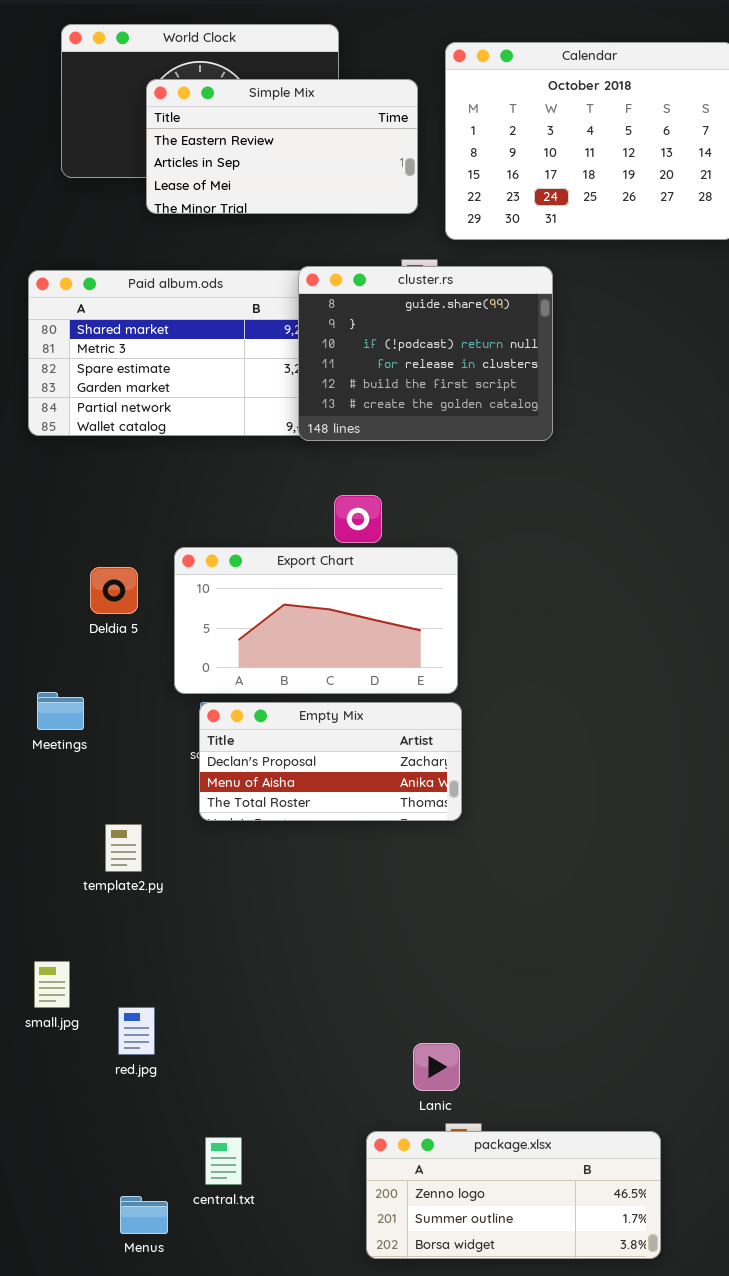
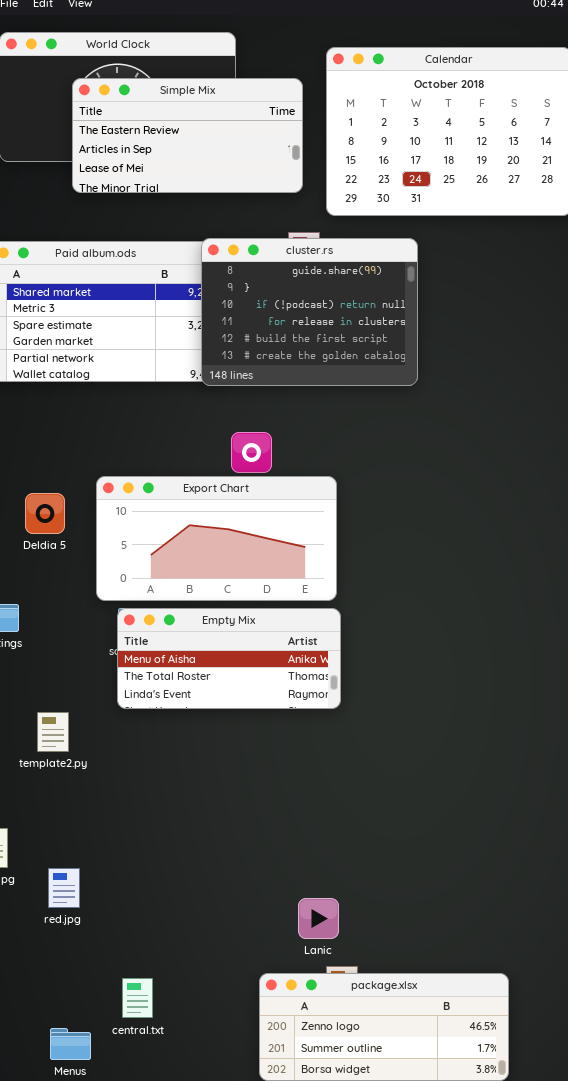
Empty Mix: [199,702,462,821] -> [117,608,341,709], scrolled down 1 row

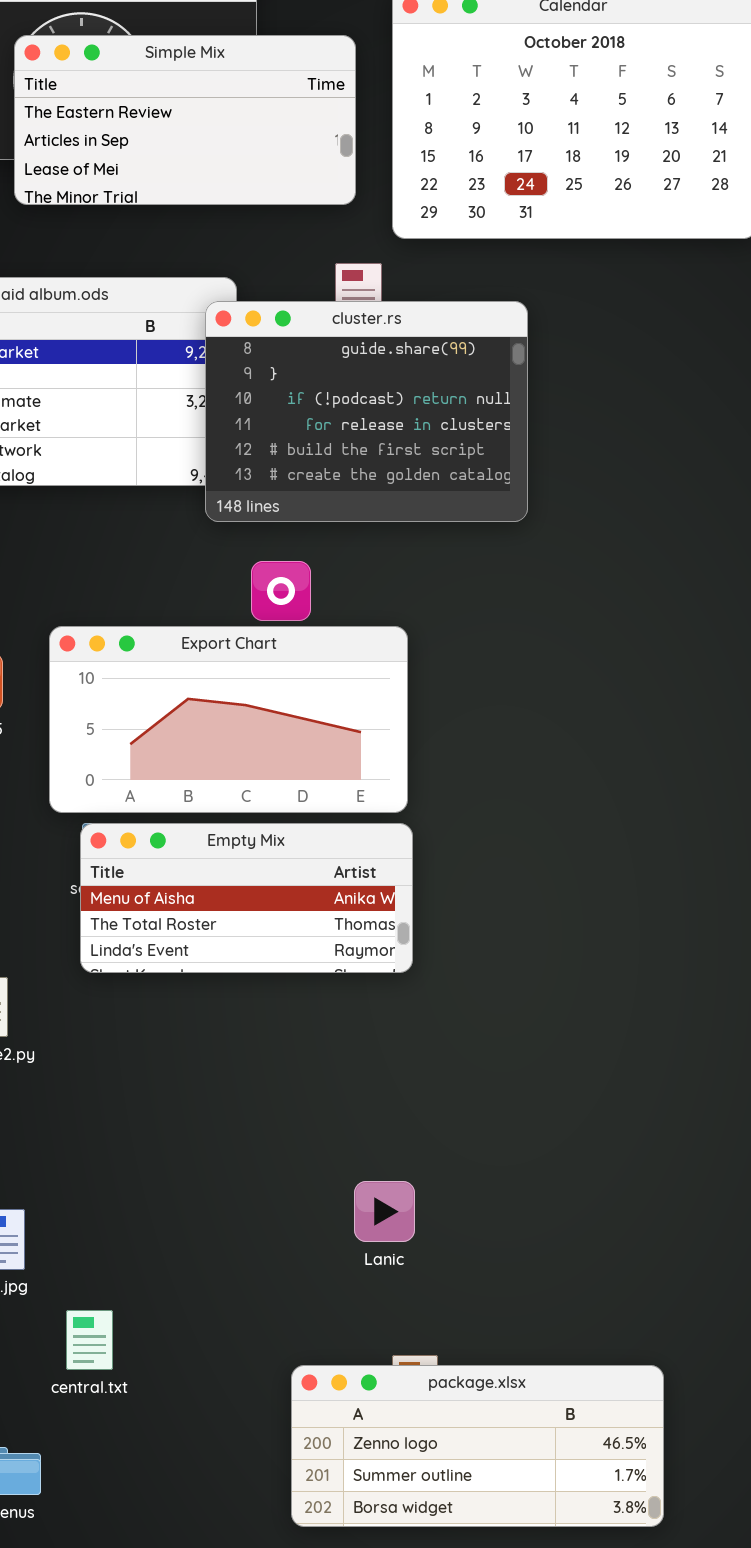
cluster.rs: [201,238,418,386] -> [205,301,528,522], moved
Lanic: [298,898,339,939] -> [354,1181,415,1242], moved
central.txt: [122,978,153,1018] -> [66,1310,113,1370], moved

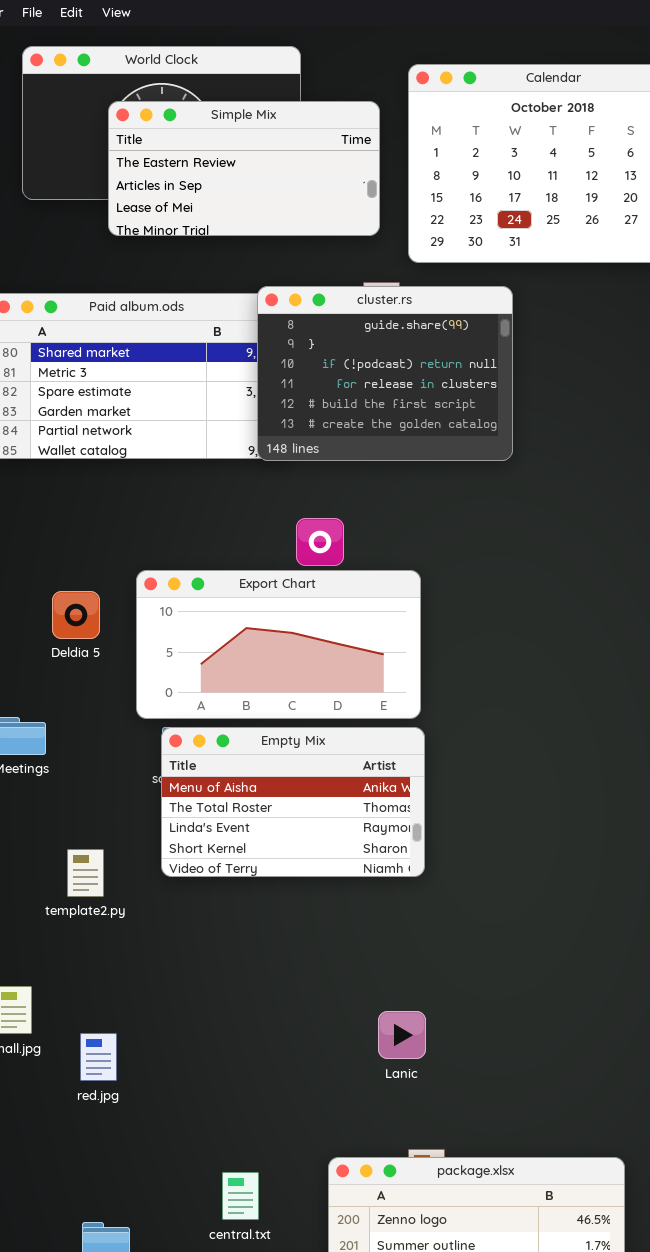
cluster.rs: [205,301,528,522] -> [257,286,513,461], moved
Empty Mix: [80,823,413,973] -> [161,727,425,877], resized
central.txt: [66,1310,113,1370] -> [222,1172,259,1220], moved

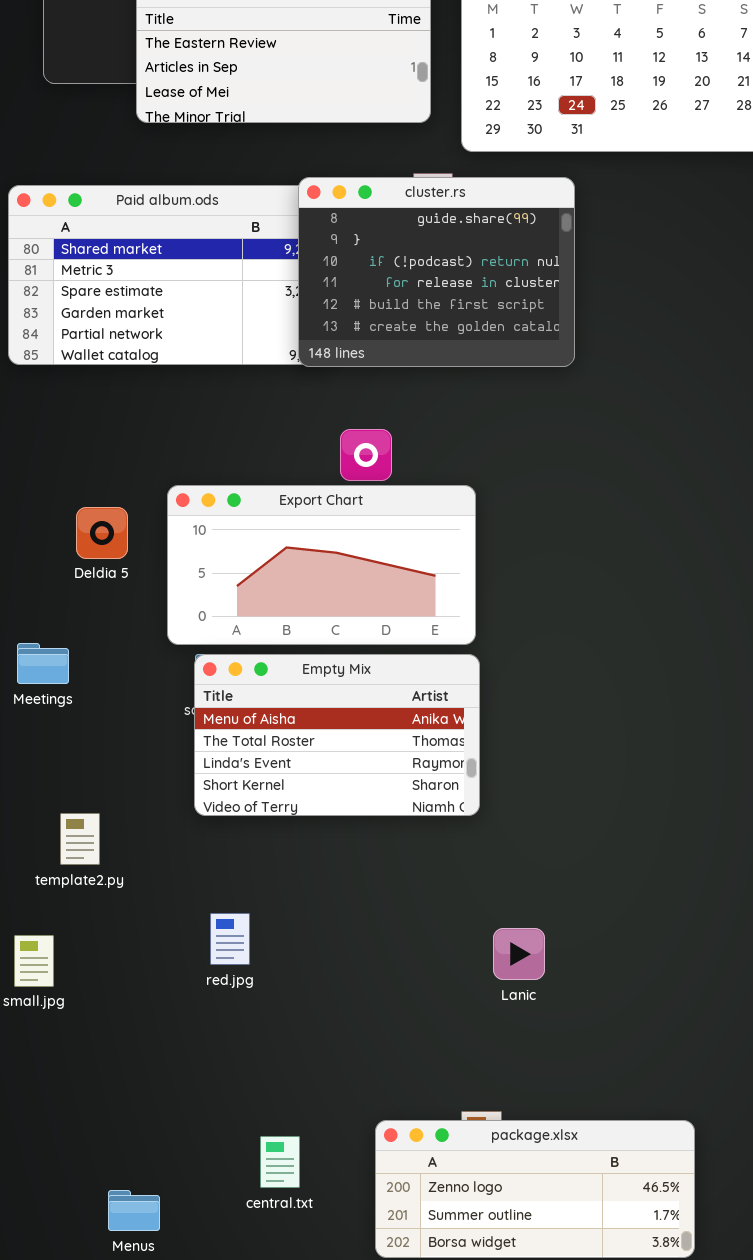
template2.py: [67,849,104,897] -> [60,813,100,865], moved
Lanic: [378,1011,426,1059] -> [493,928,545,980], moved
red.jpg: [80,1033,117,1081] -> [210,913,250,965], moved

